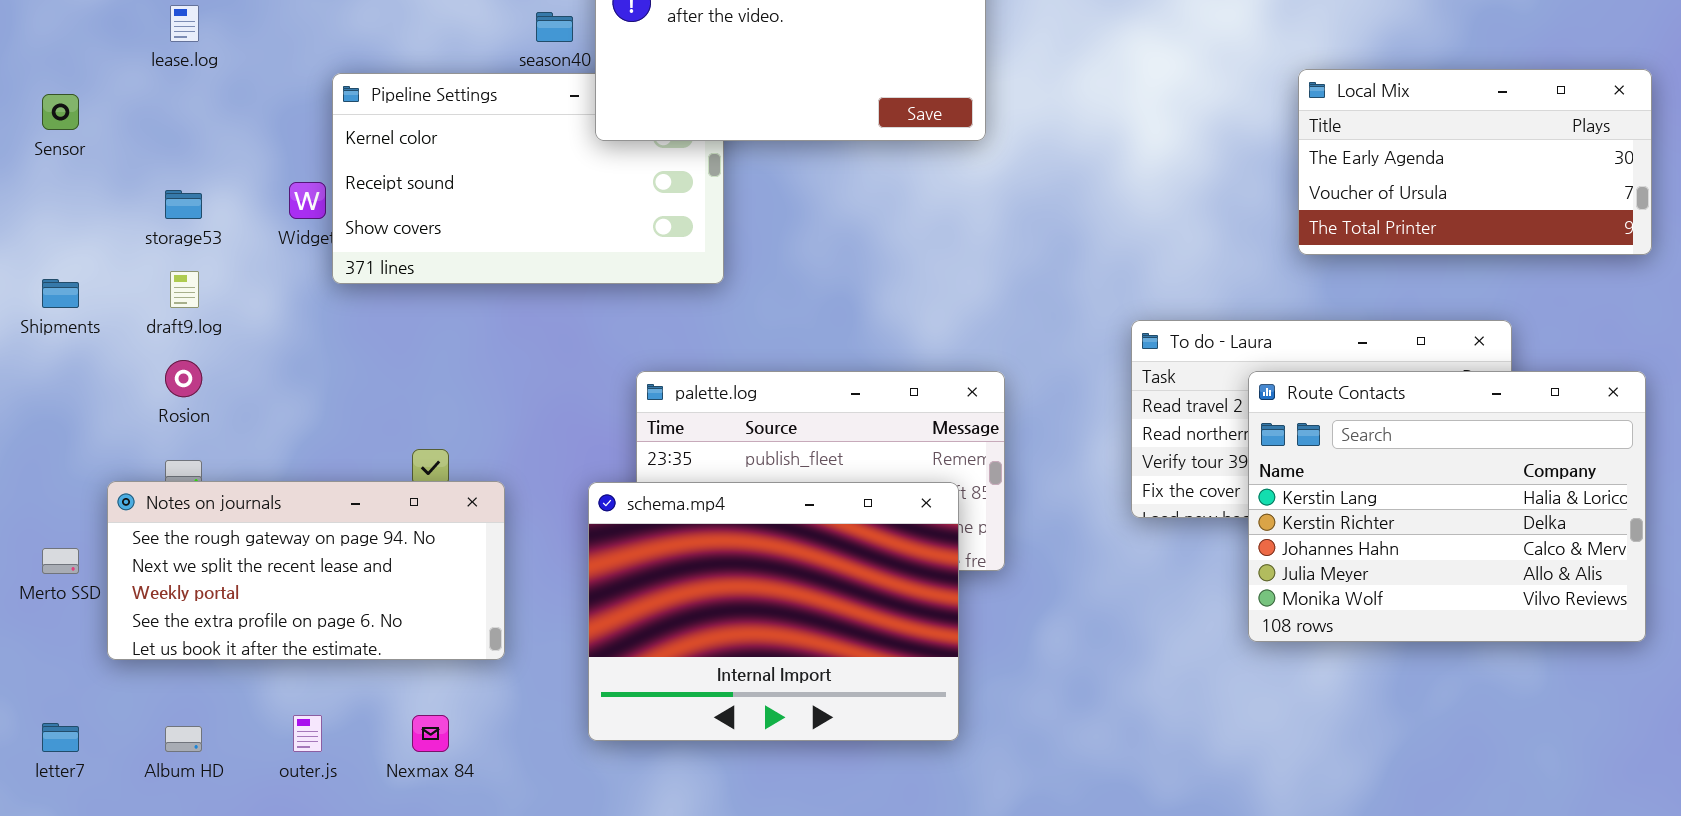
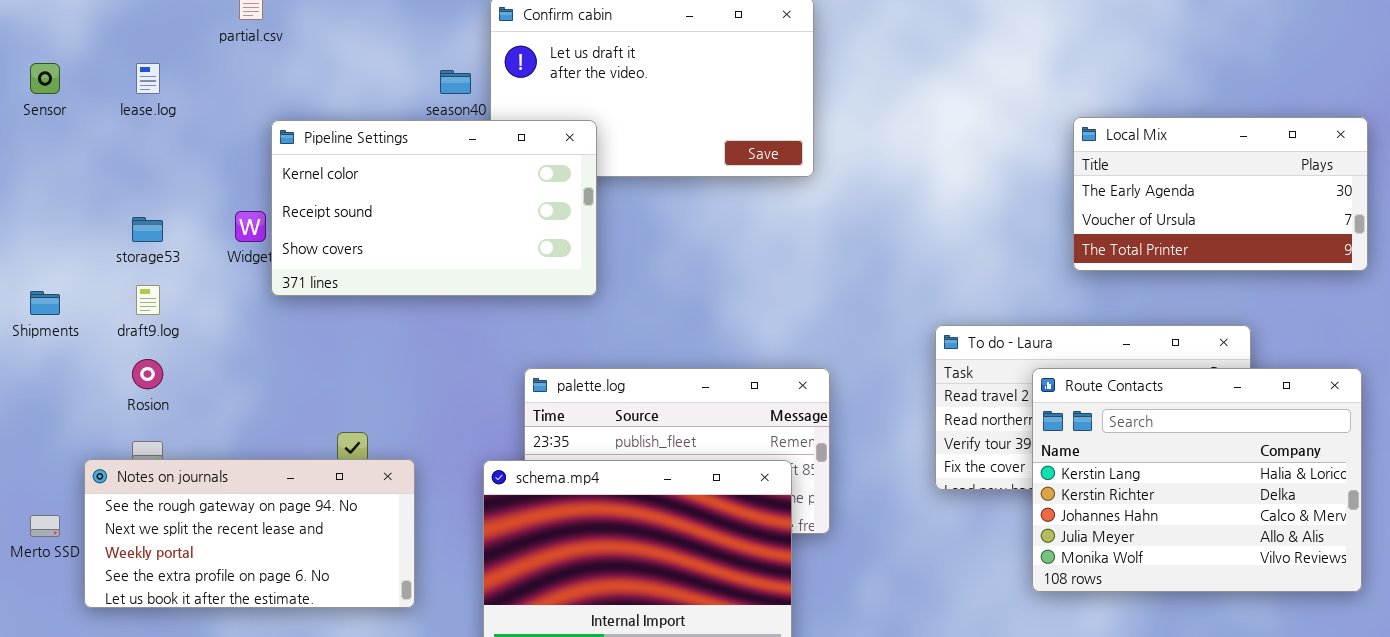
Pipeline Settings: [332,73,724,284] -> [271,120,597,296], raised
Sensor: [42,94,79,130] -> [30,63,60,94], moved

